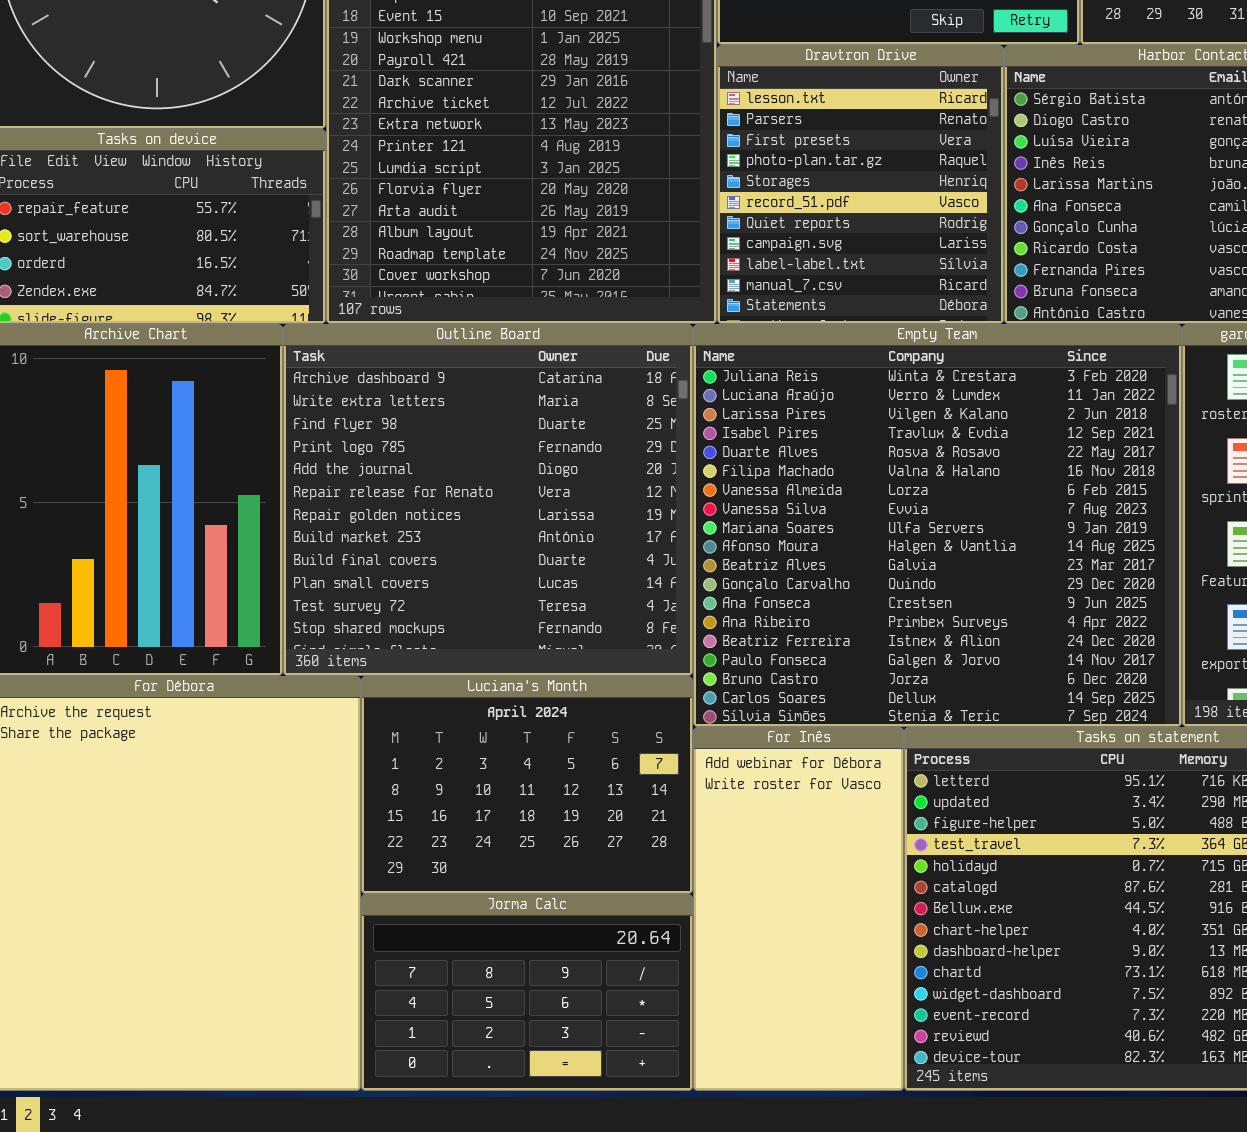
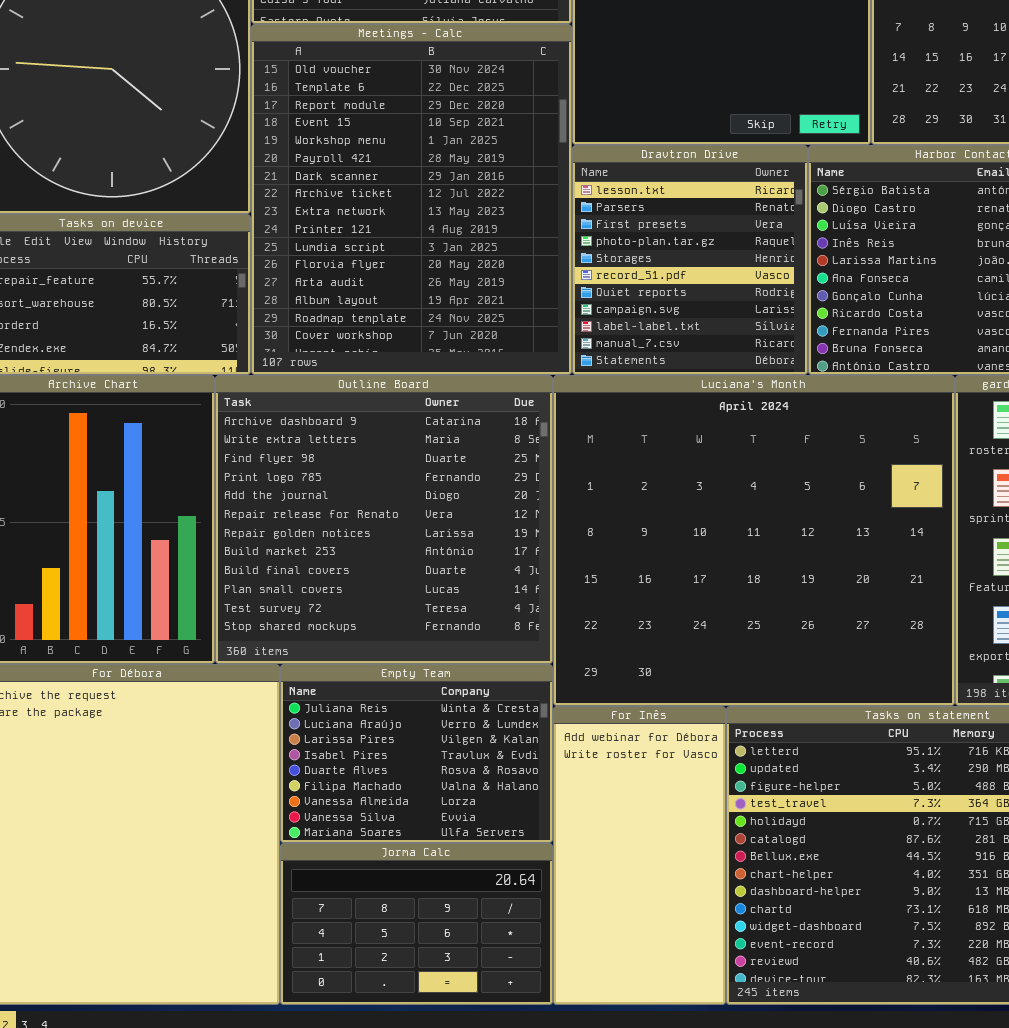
Empty Team: [693,324,1182,727] -> [280,664,553,843], moved, resized
Luciana's Month: [361,676,693,894] -> [553,375,955,706], moved, resized

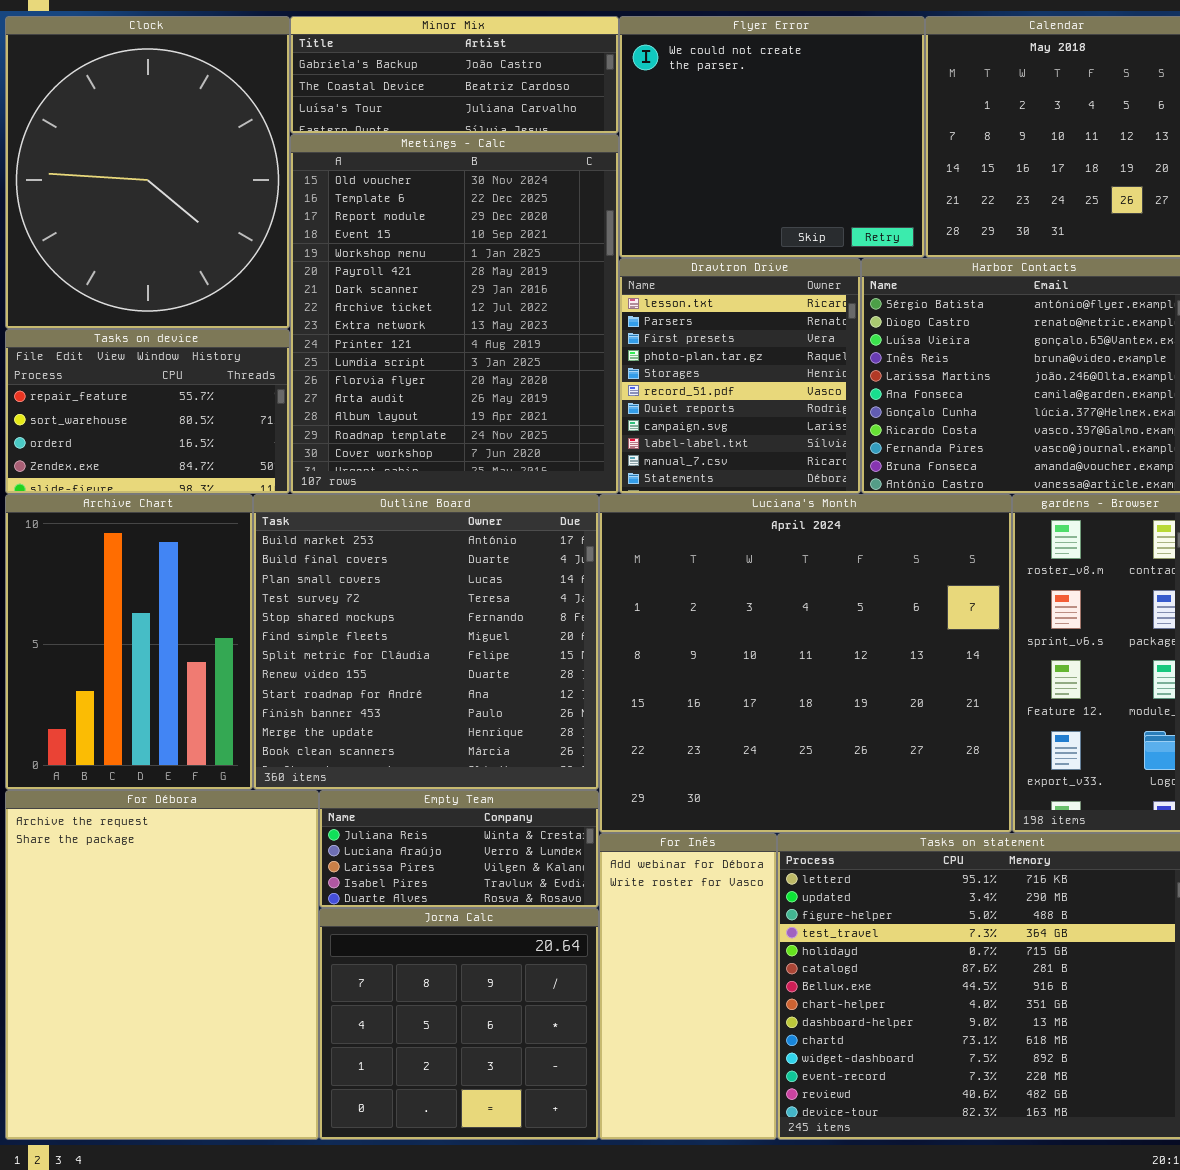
Outline Board: [215,375,553,664] -> [253,494,599,790], scrolled down 7 rows
Empty Team: [280,664,553,843] -> [319,790,599,908], resized
Jorma Calc: [280,843,553,1005] -> [319,908,599,1140], resized

